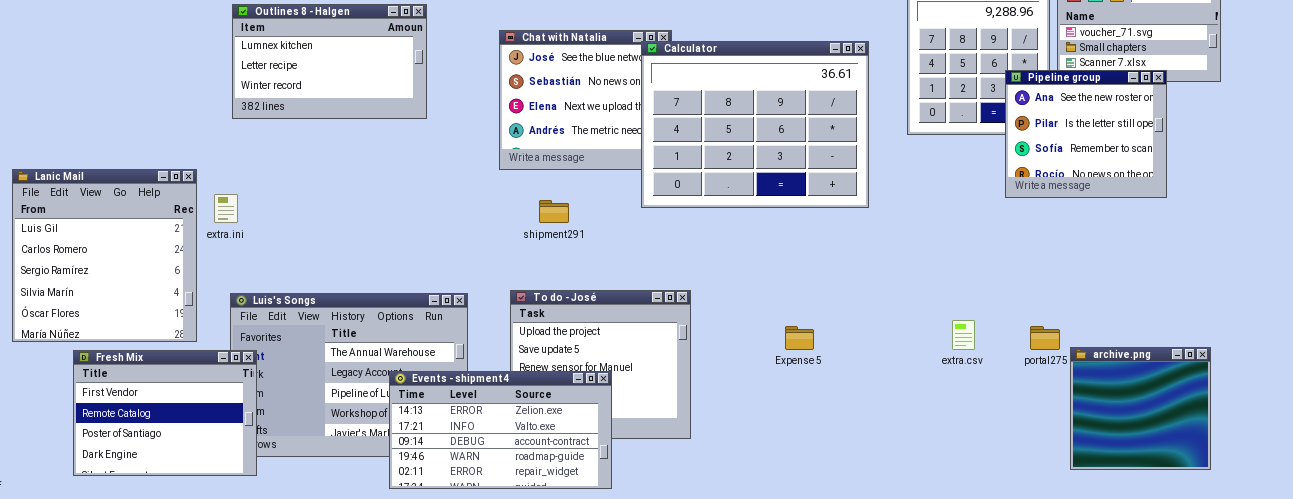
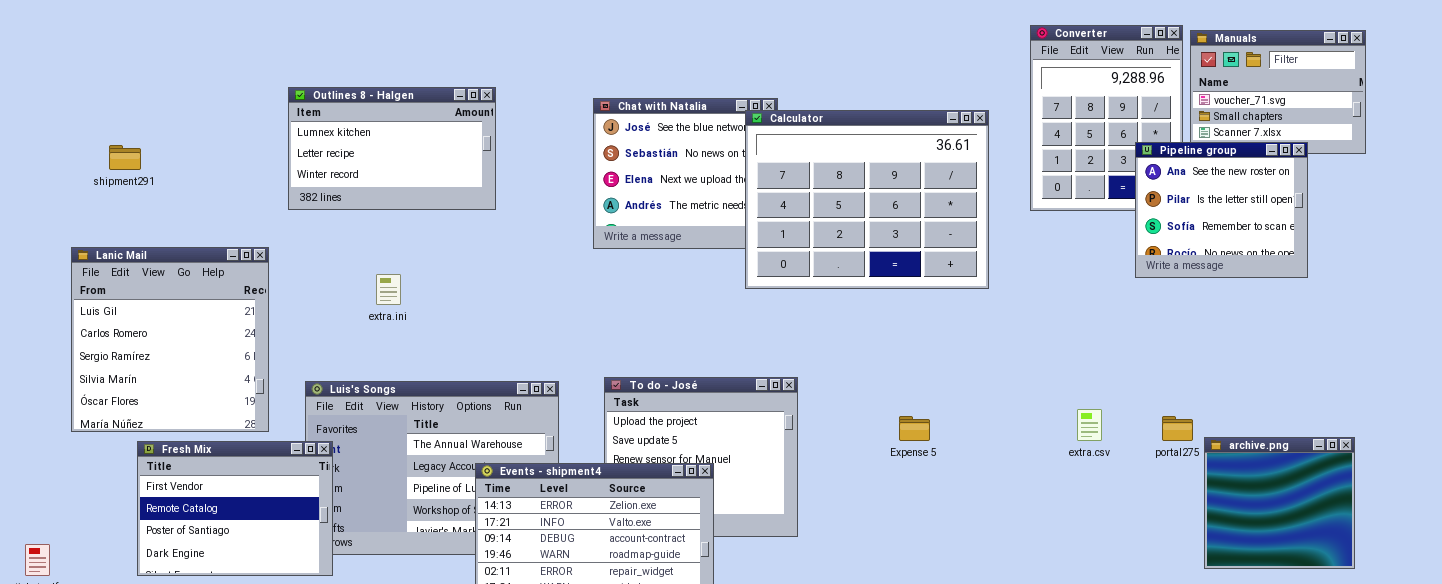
Outlines 8 - Halgen: [232,4,427,119] -> [288,87,496,210], moved
extra.ini: [214,194,238,223] -> [376,274,401,305], moved
shipment291: [539,200,569,223] -> [109,145,141,170], moved

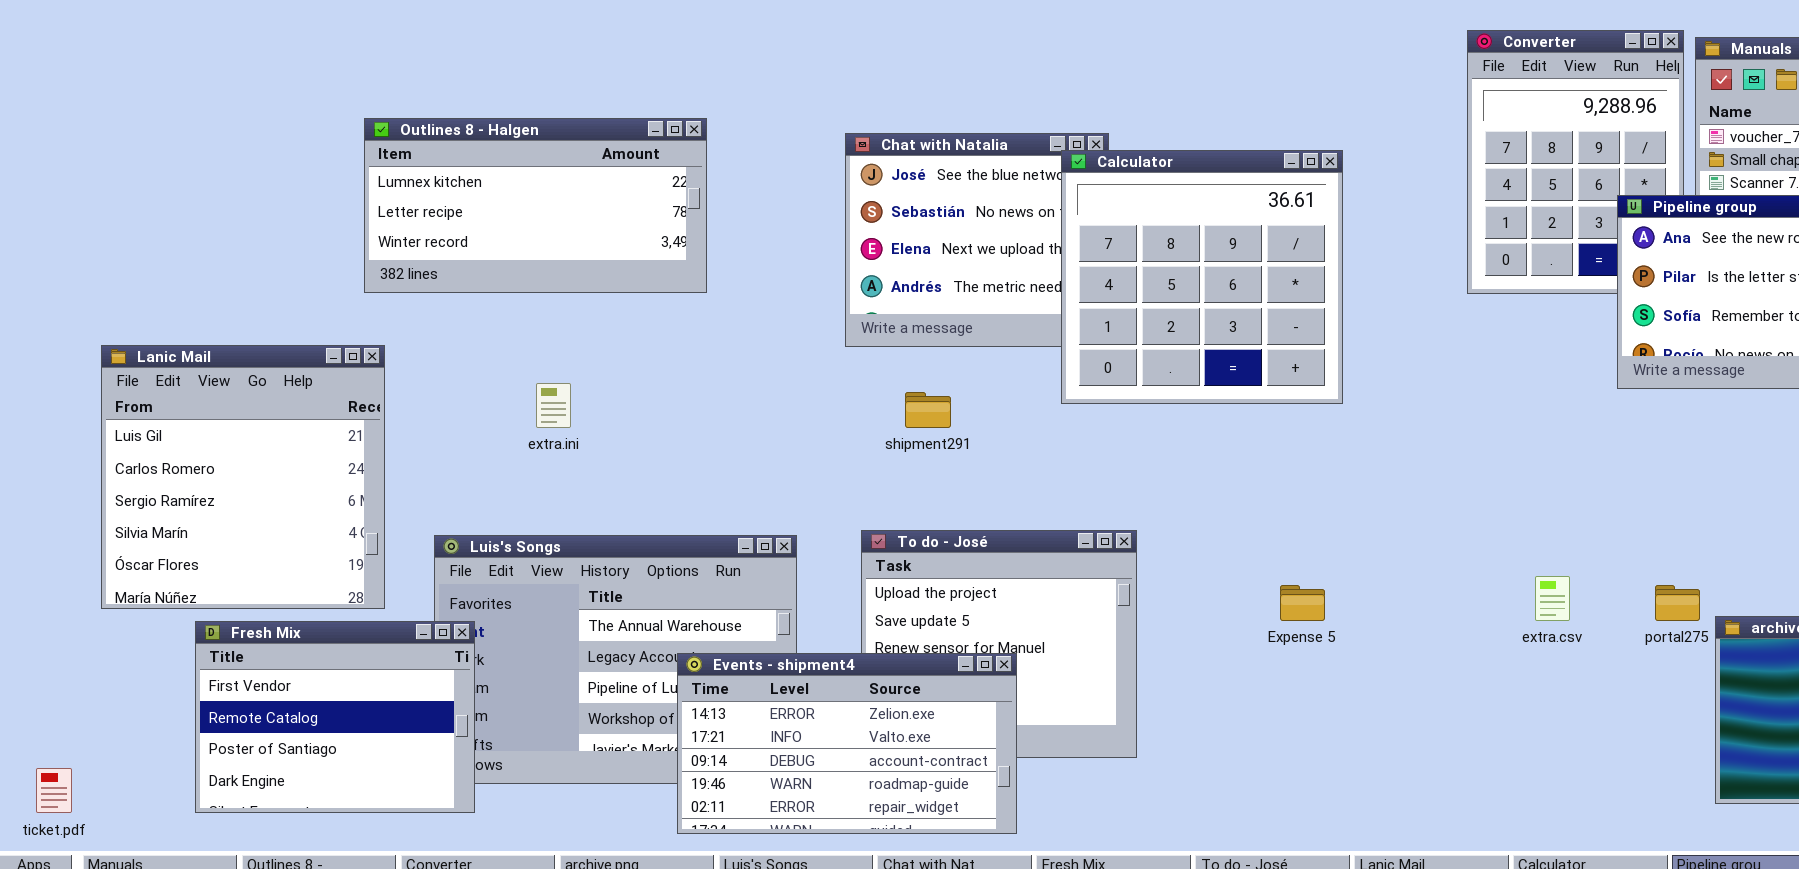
Outlines 8 - Halgen: [288,87,496,210] -> [364,118,707,293], resized
Calculator: [745,110,989,289] -> [1061,150,1343,404], resized
shipment291: [109,145,141,170] -> [905,392,951,428], moved

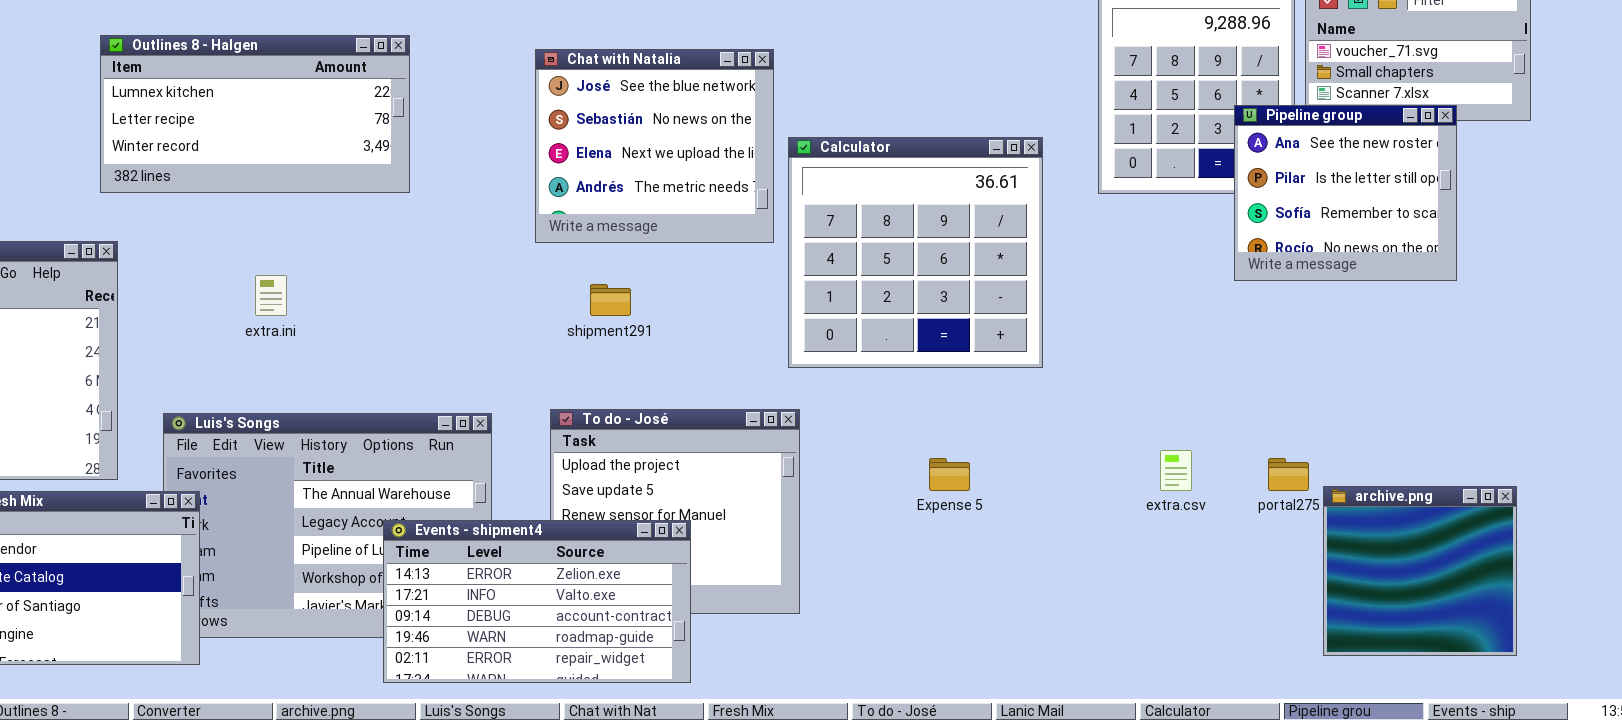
Calculator: [1061,150,1343,404] -> [788,137,1043,368], moved

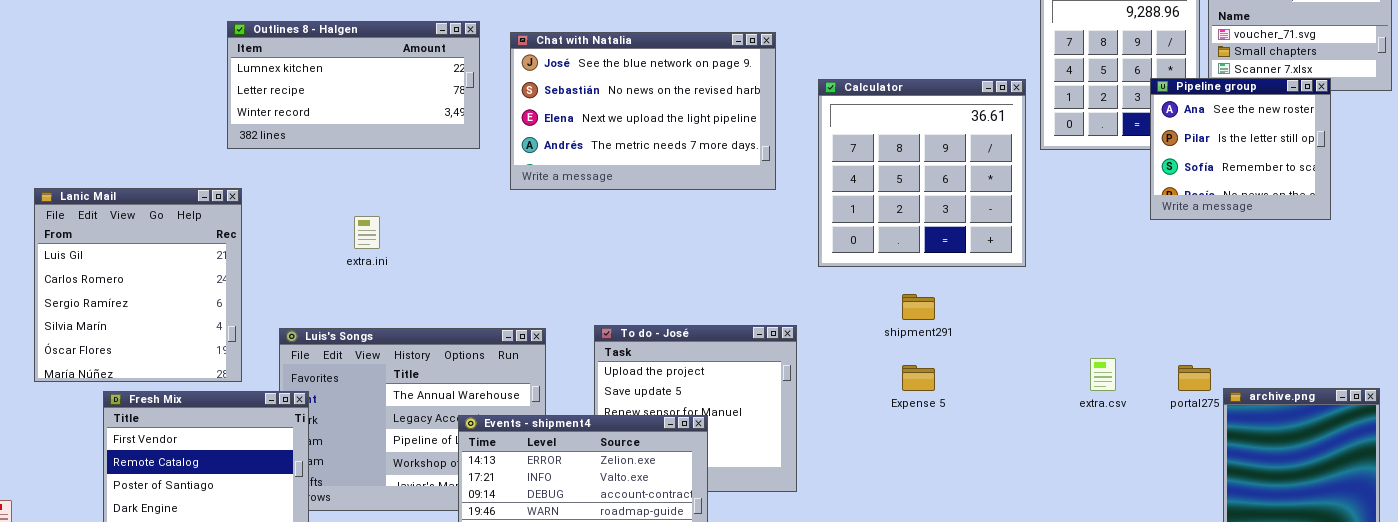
Chat with Natalia: [535,49,774,243] -> [510,32,776,190], resized
Calculator: [788,137,1043,368] -> [818,79,1026,267], moved
shipment291: [590,284,631,316] -> [902,294,935,320], moved

